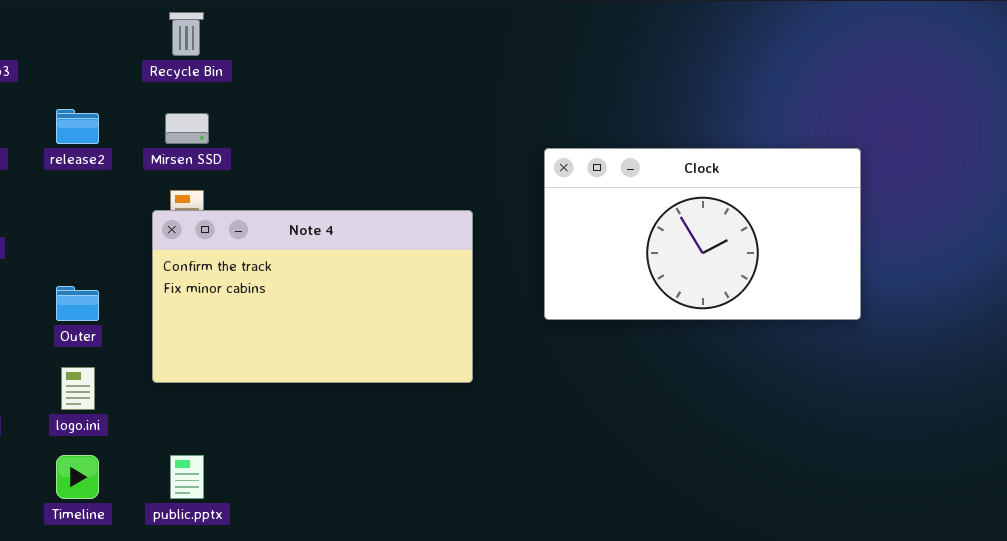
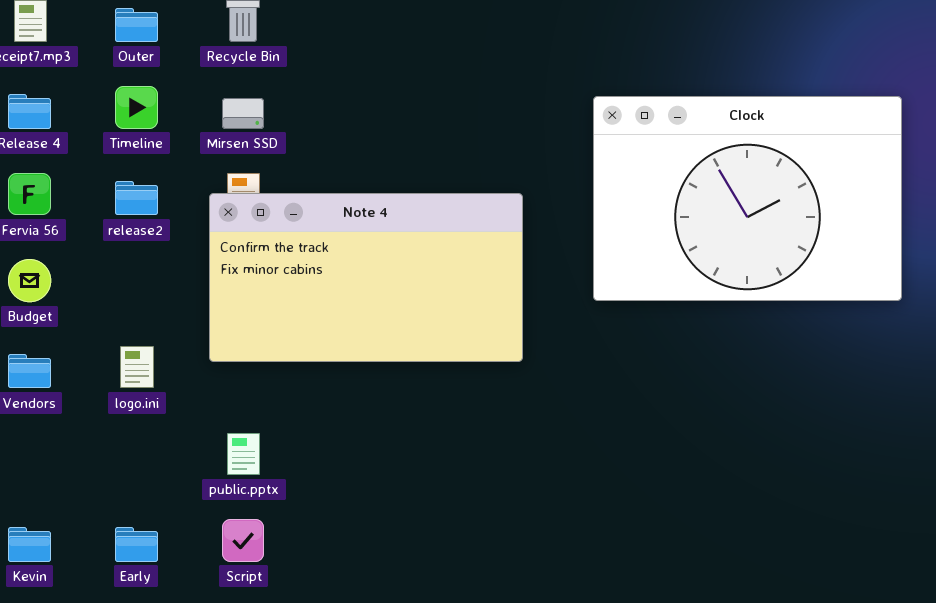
release2: [56,109,99,144] -> [115,181,158,215], moved
Clock: [544,148,861,320] -> [593,96,902,301], resized
Outer: [56,286,99,321] -> [115,8,158,42], moved
Timeline: [56,455,99,499] -> [115,86,158,129], moved

